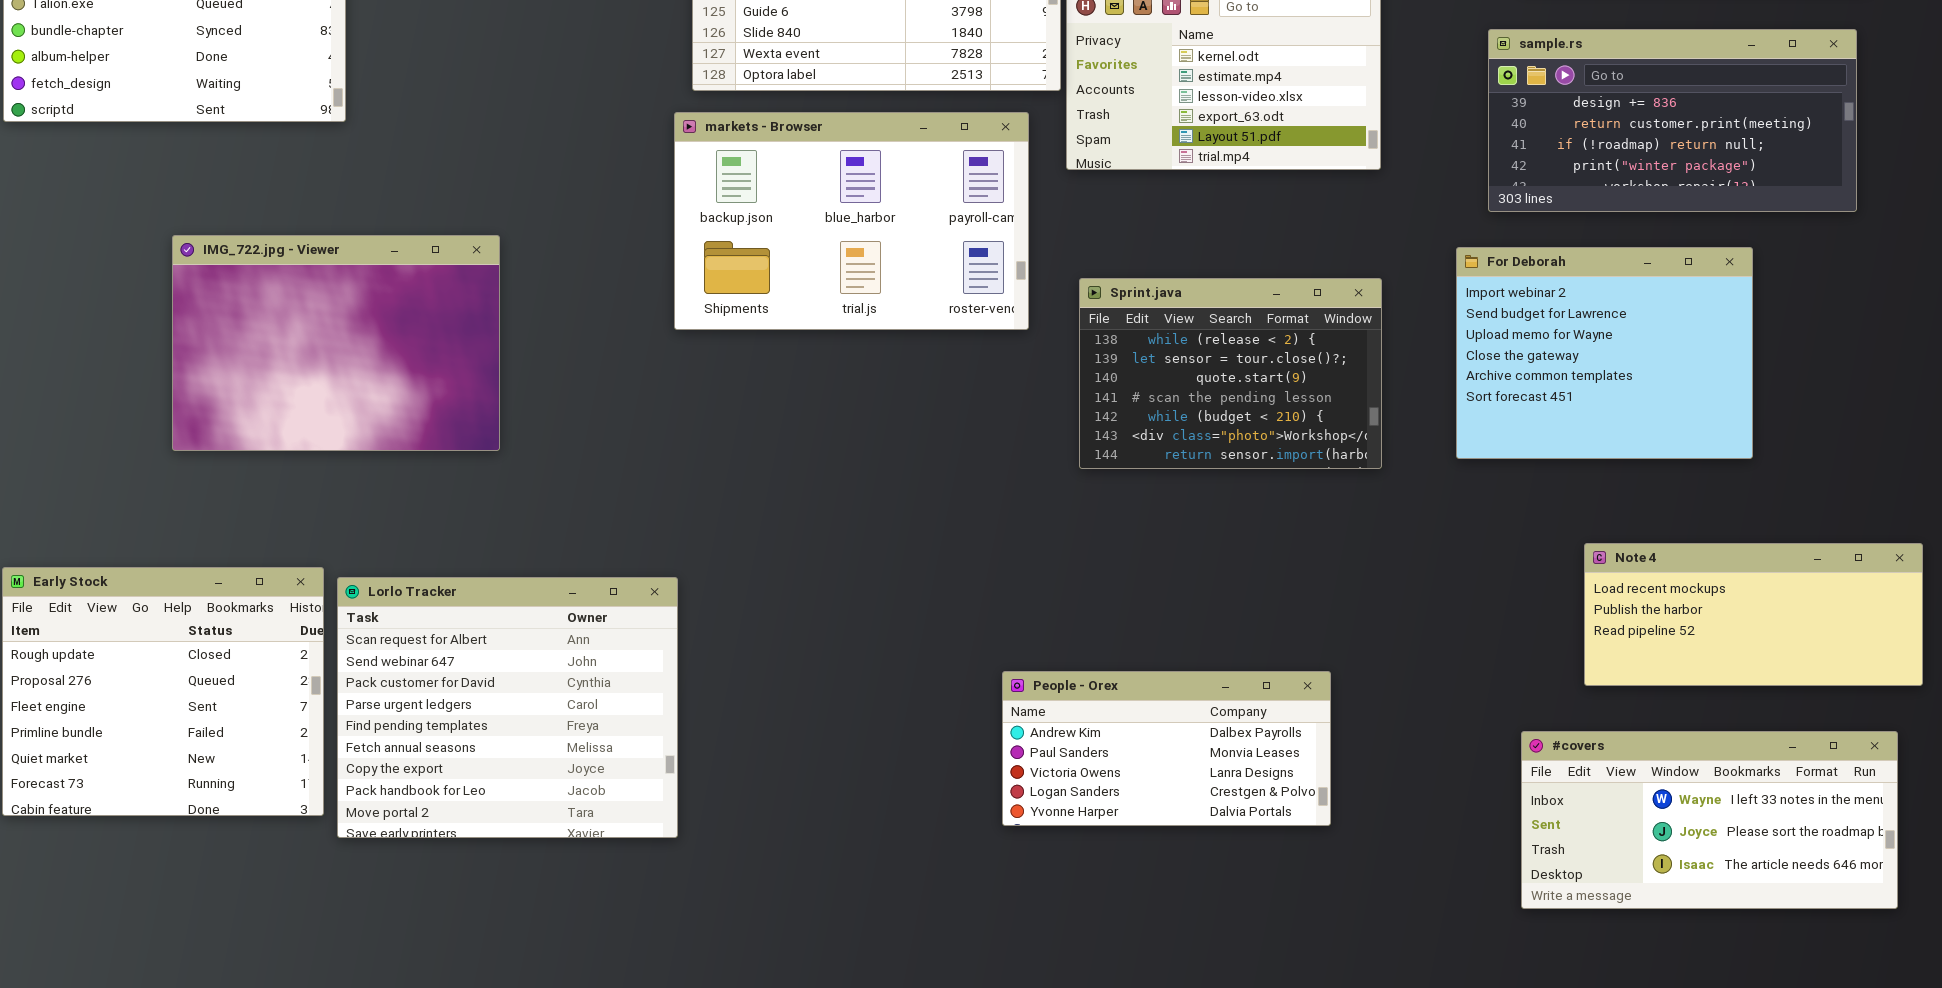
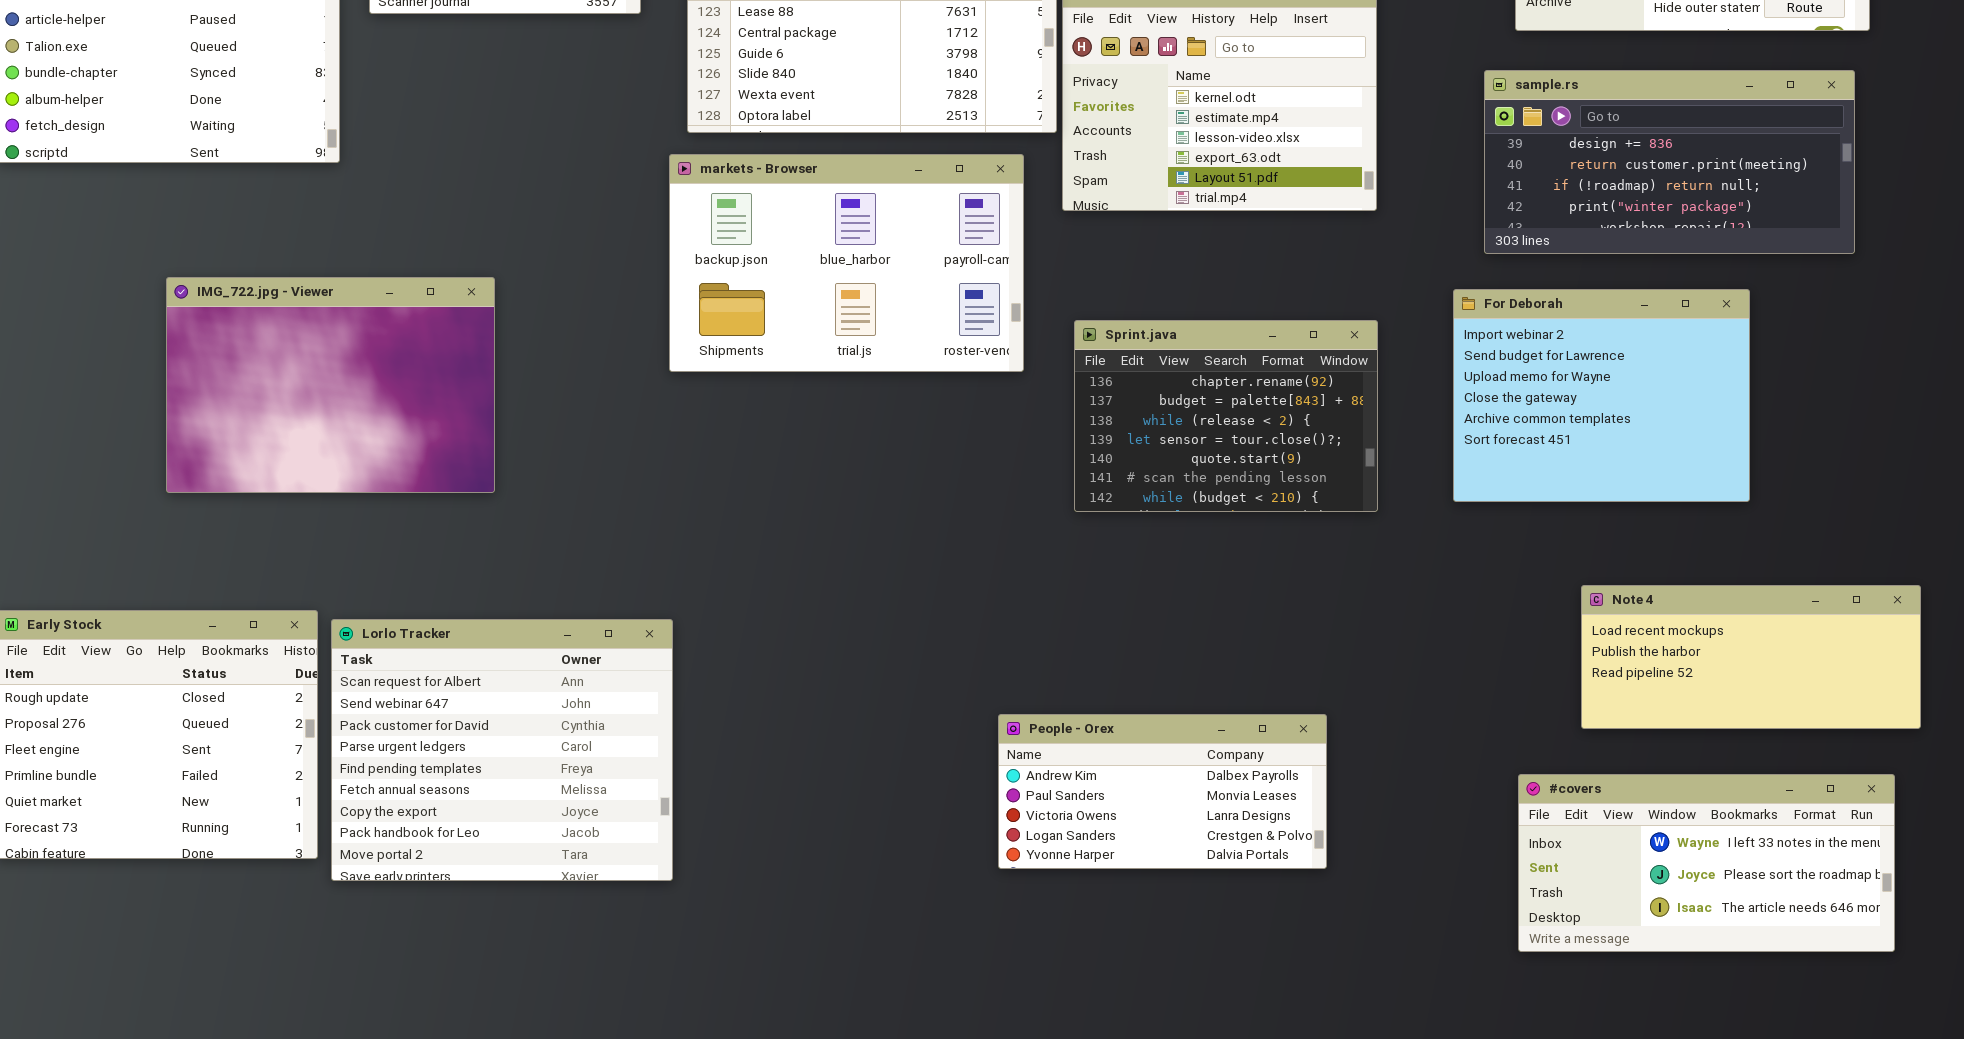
Sprint.java: [1079,278,1382,469] -> [1074,320,1378,512], scrolled up 2 rows

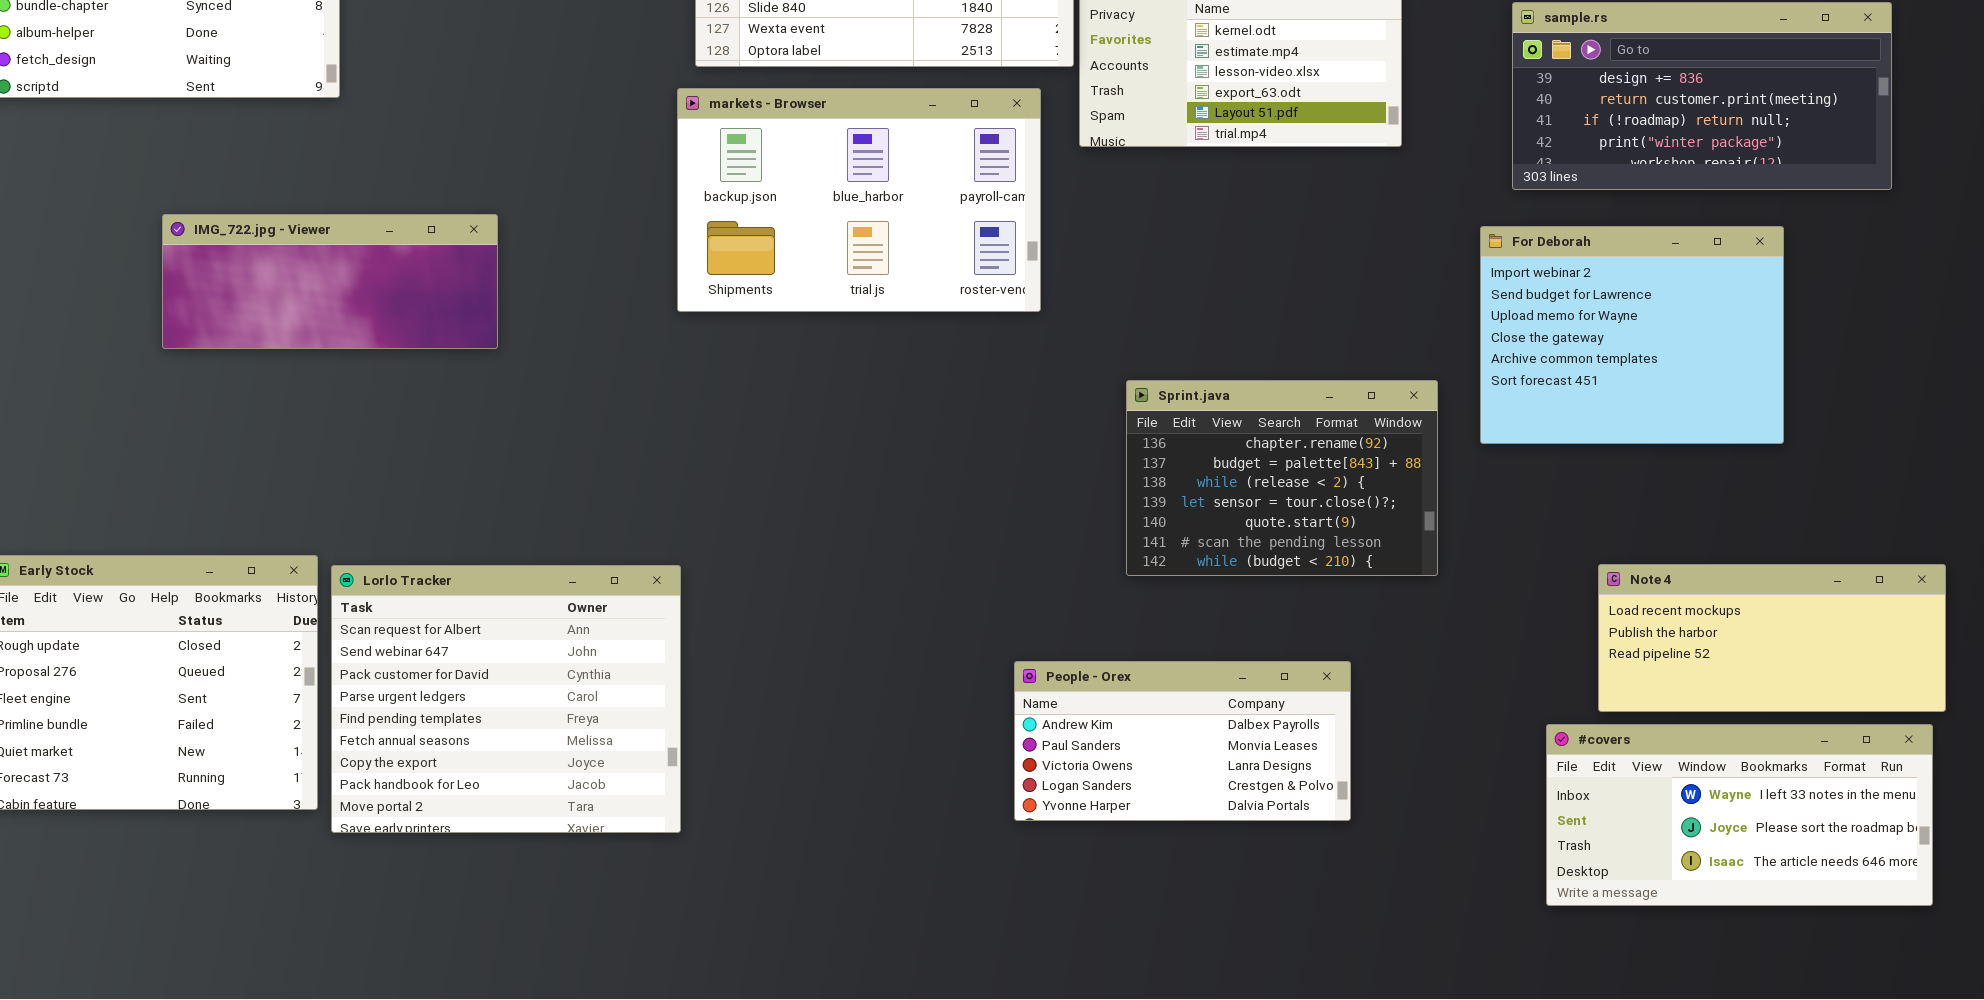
IMG_722.jpg - Viewer: [166,277,495,493] -> [162,214,498,349], resized
Sprint.java: [1074,320,1378,512] -> [1126,380,1438,576], moved
Note 4: [1581,585,1921,729] -> [1598,564,1946,712], moved

